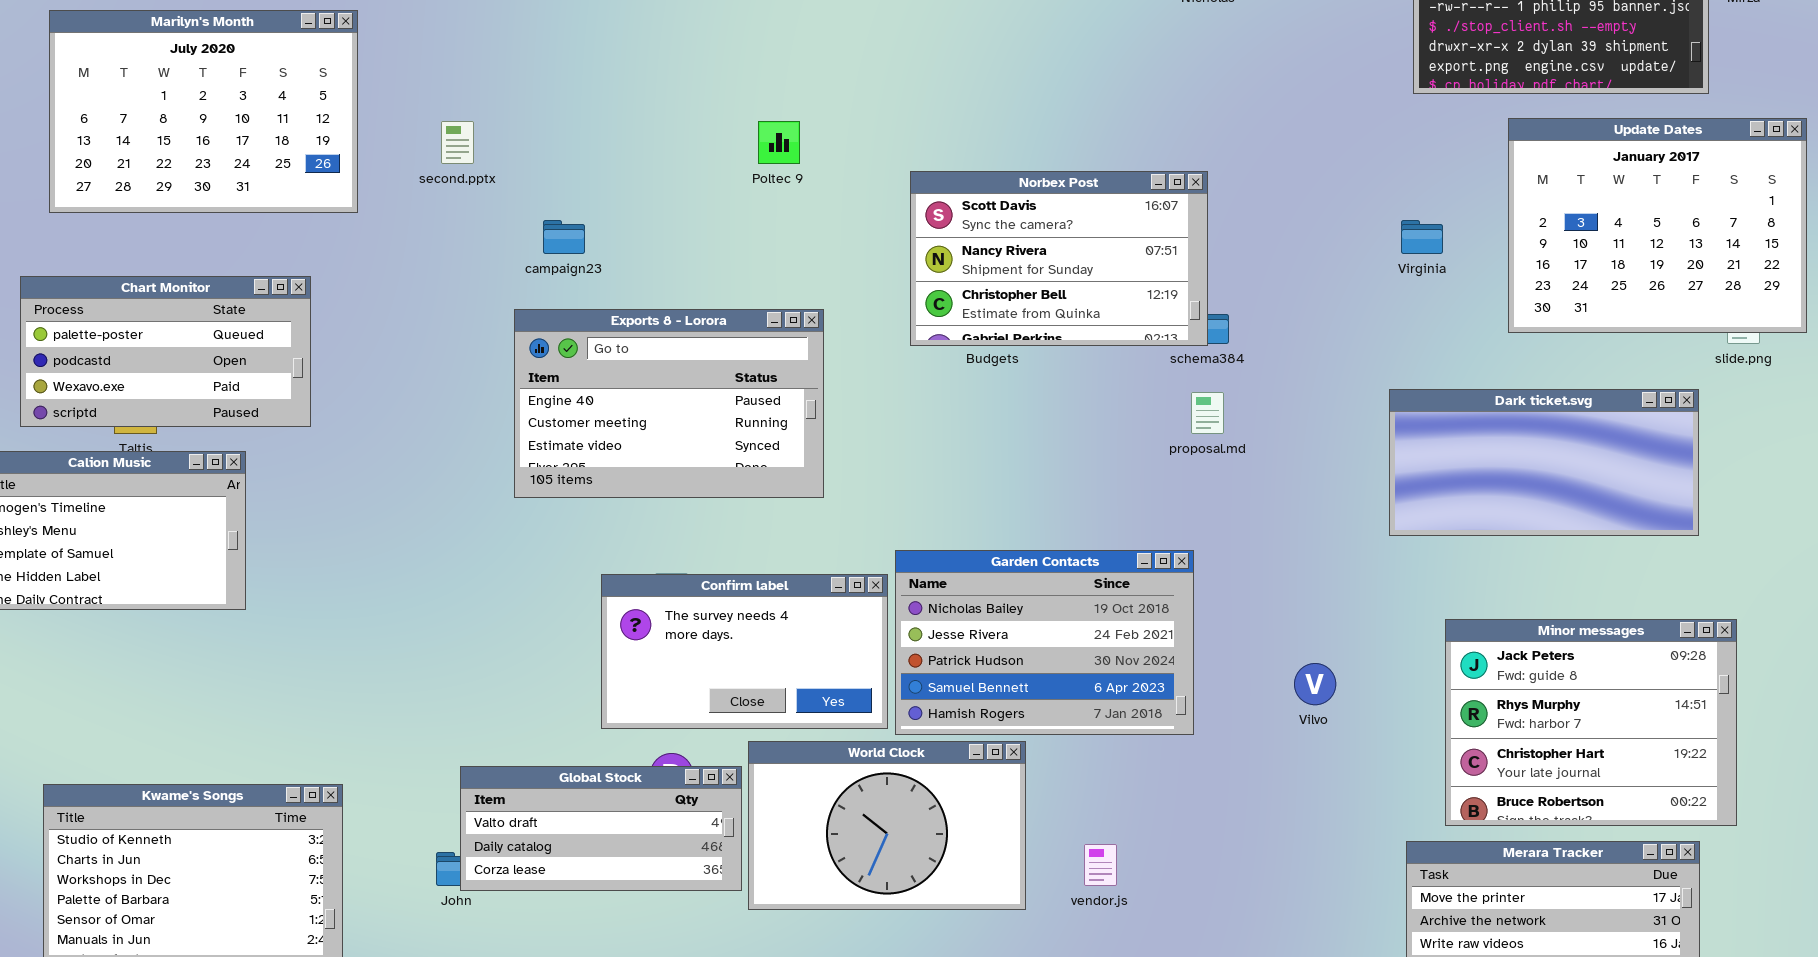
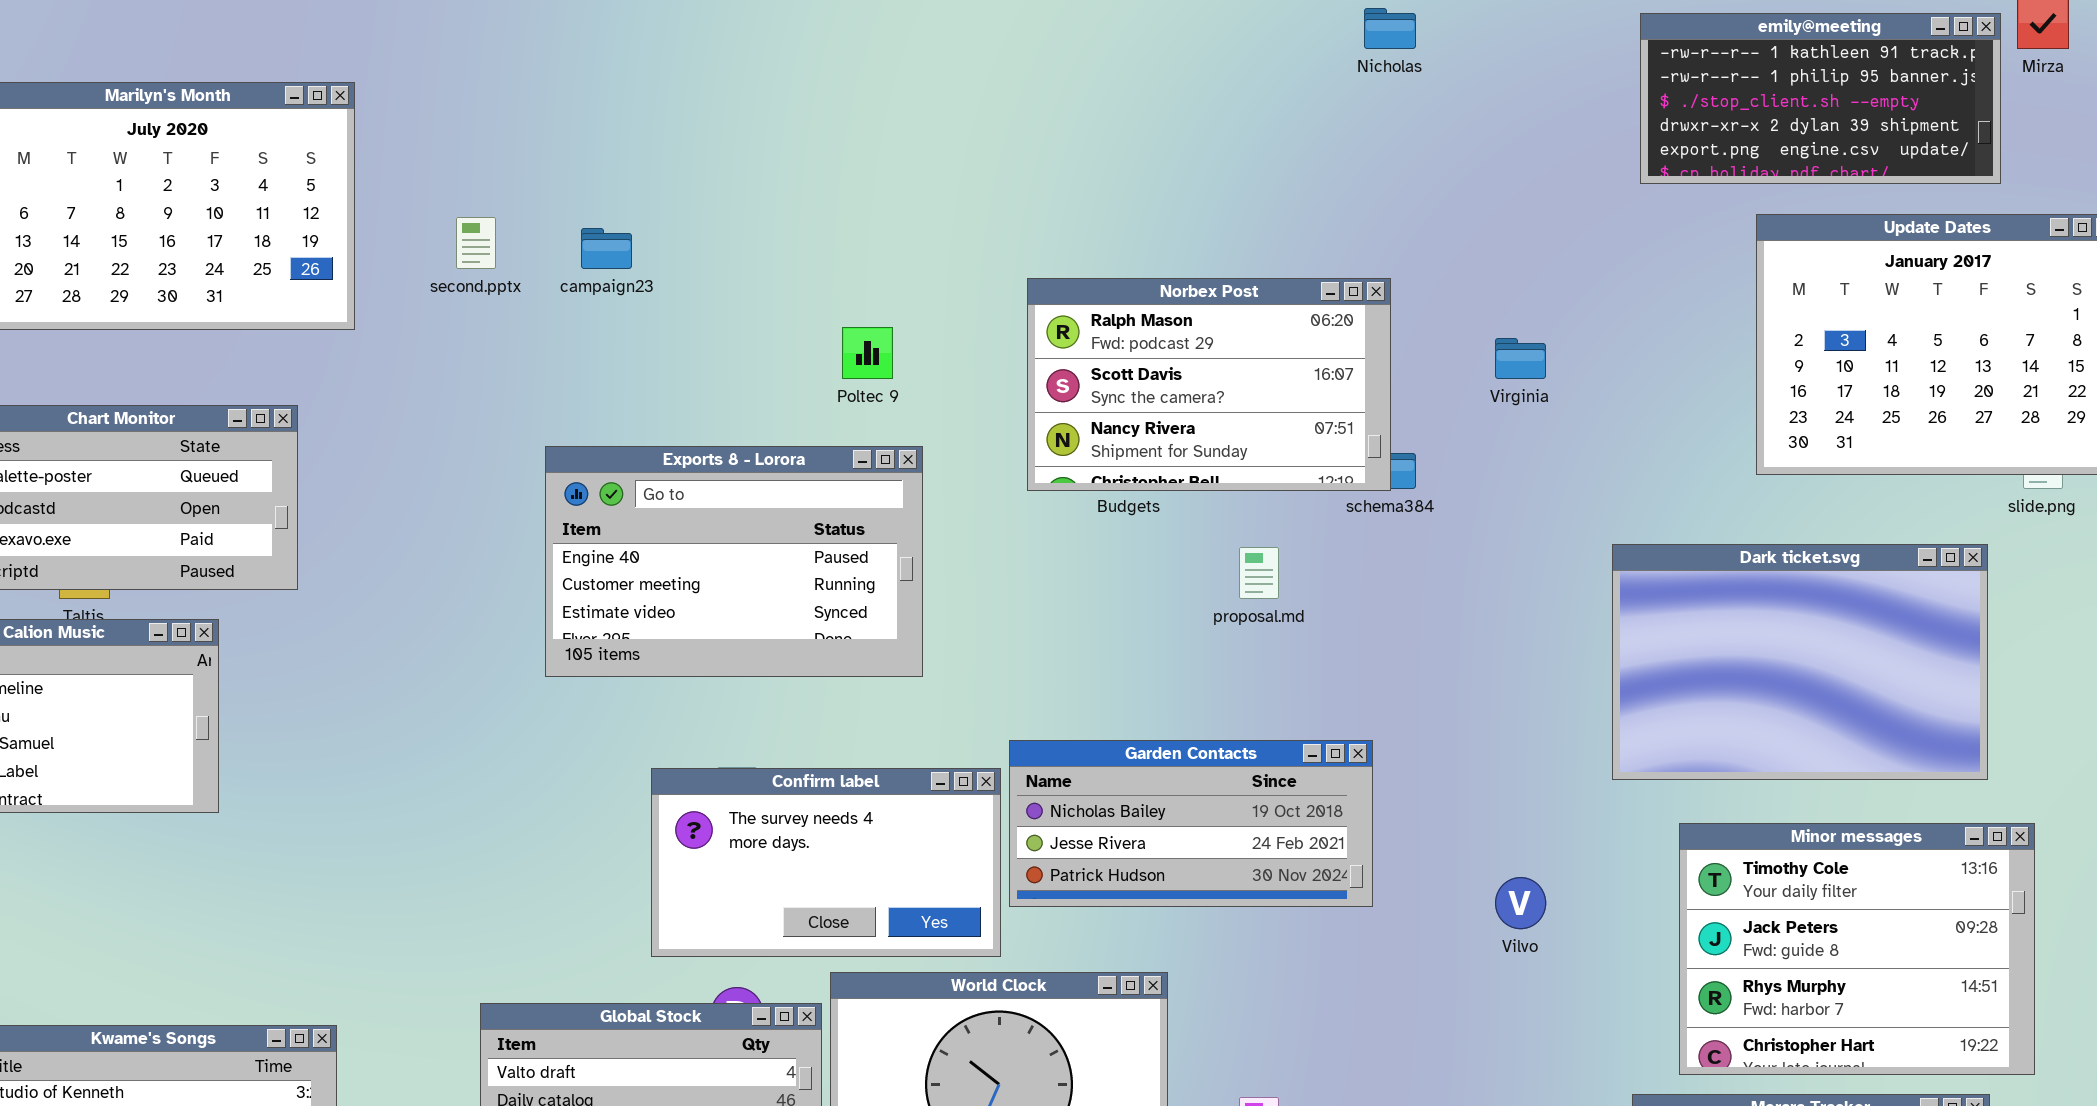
Poltec 9: [758,121,800,164] -> [842,327,893,379], moved
Norbex Post: [910,171,1208,346] -> [1027,278,1391,491], scrolled up 1 row
campaign23: [543,220,585,254] -> [581,228,632,269], moved
Virginia: [1401,220,1443,254] -> [1495,338,1546,379], moved
Dark ticket.svg: [1389,389,1699,536] -> [1612,544,1988,780], resized
proposal.md: [1191,392,1224,434] -> [1239,547,1279,599], moved
Garden Contacts: [895,550,1194,735] -> [1009,740,1373,907], resized
Minor messages: [1445,619,1737,826] -> [1679,823,2035,1075], scrolled up 1 row

